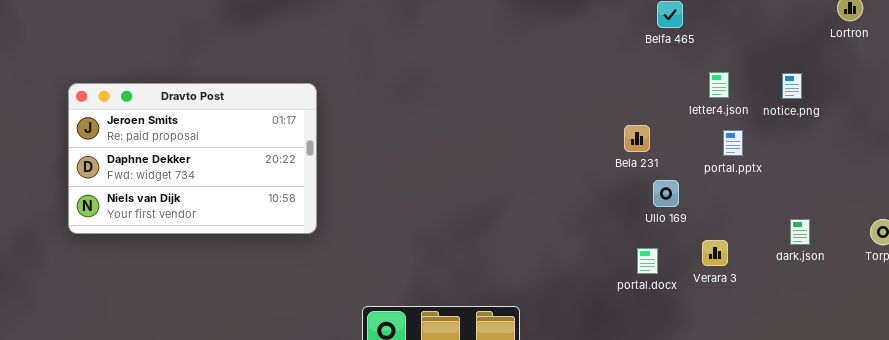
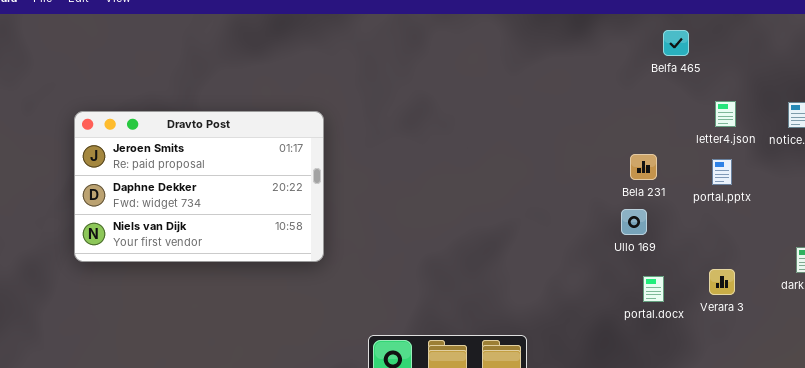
portal.pptx: [723,130,743,156] -> [712,159,732,185], moved
Ullo 169: [653,180,679,207] -> [621,209,647,235], moved

